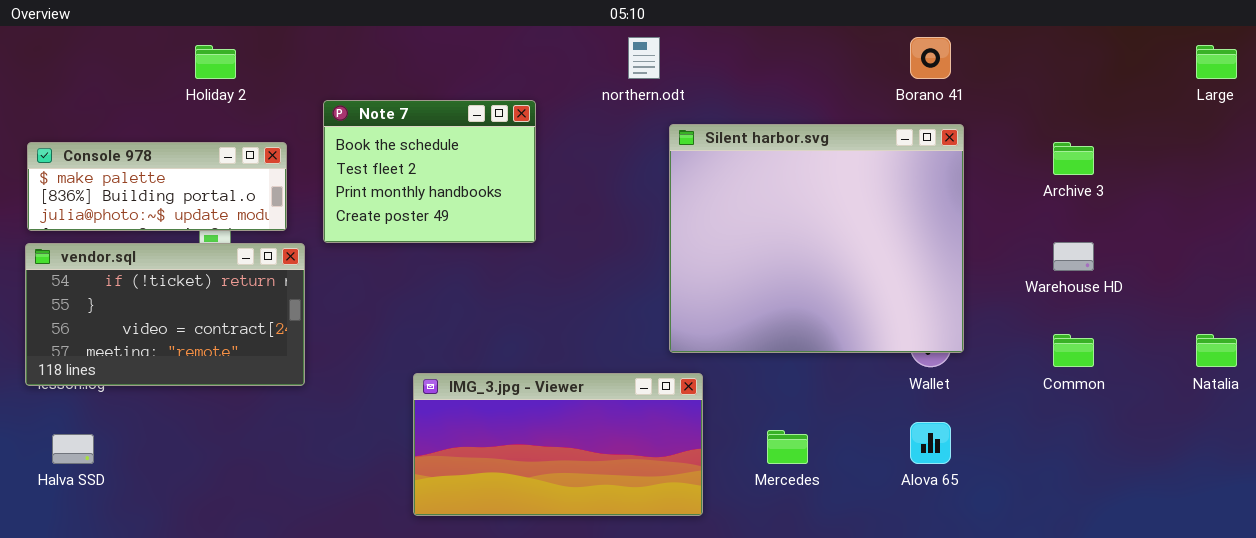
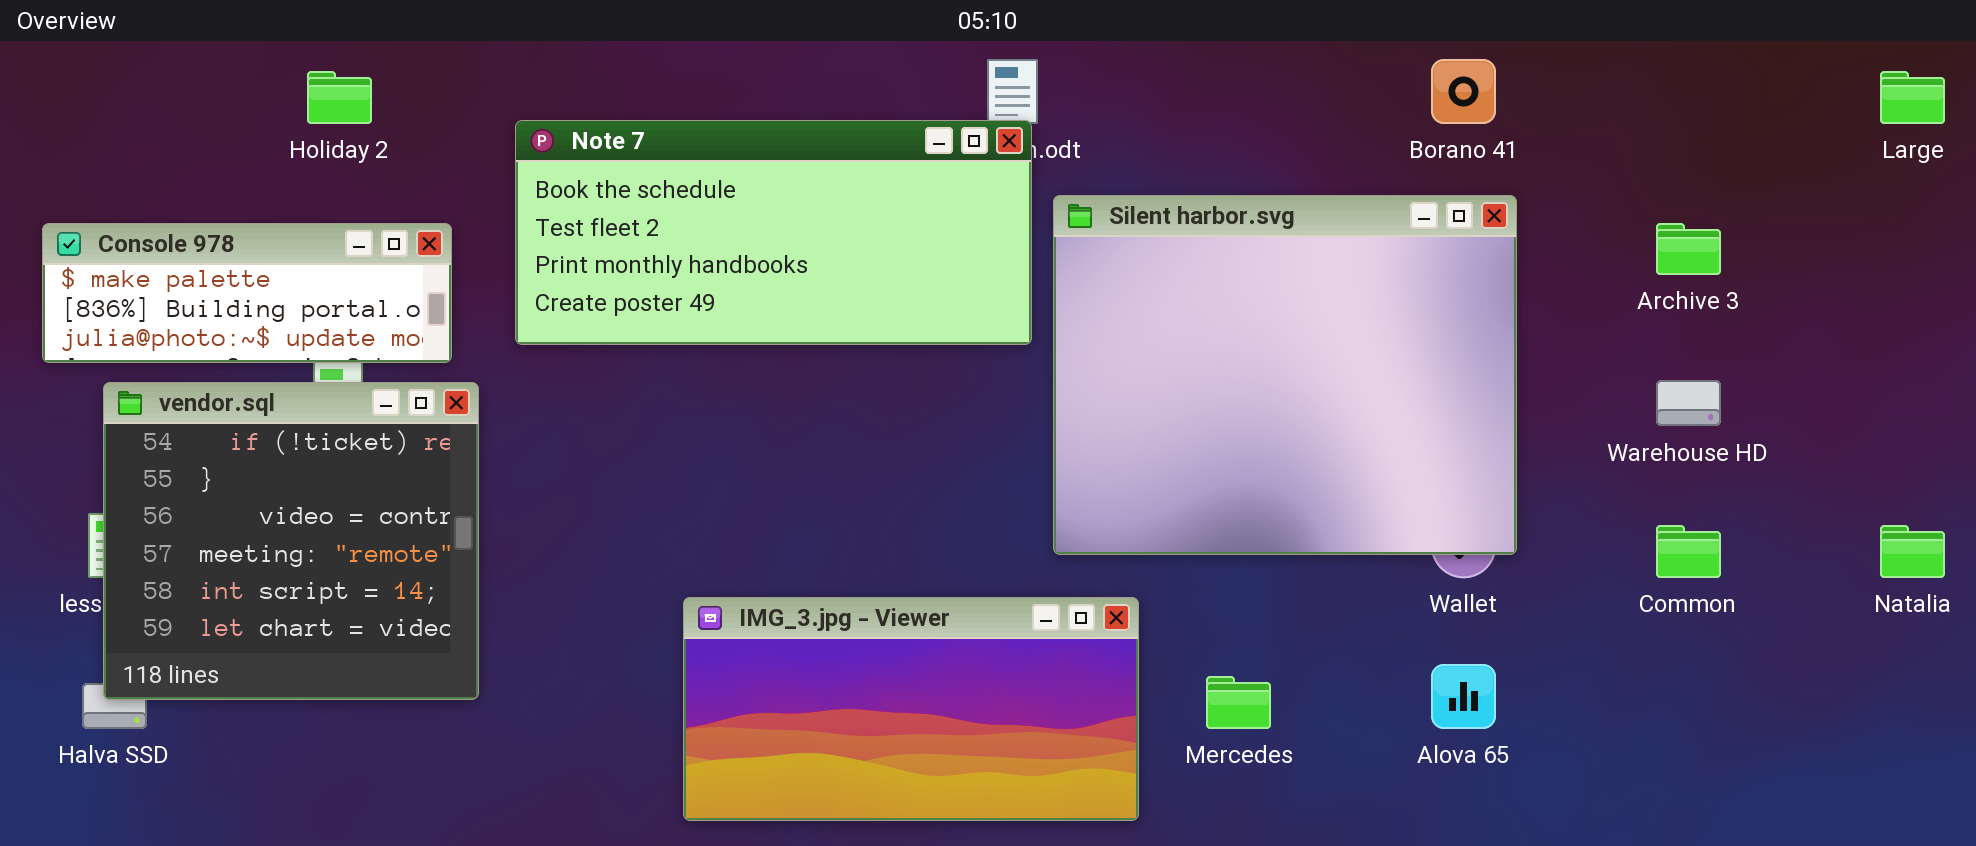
Note 7: [323,100,536,243] -> [515,120,1032,345], moved, resized
vendor.sql: [25,243,305,386] -> [103,382,479,700], resized
IMG_3.jpg - Viewer: [413,373,703,516] -> [683,597,1139,821], moved

